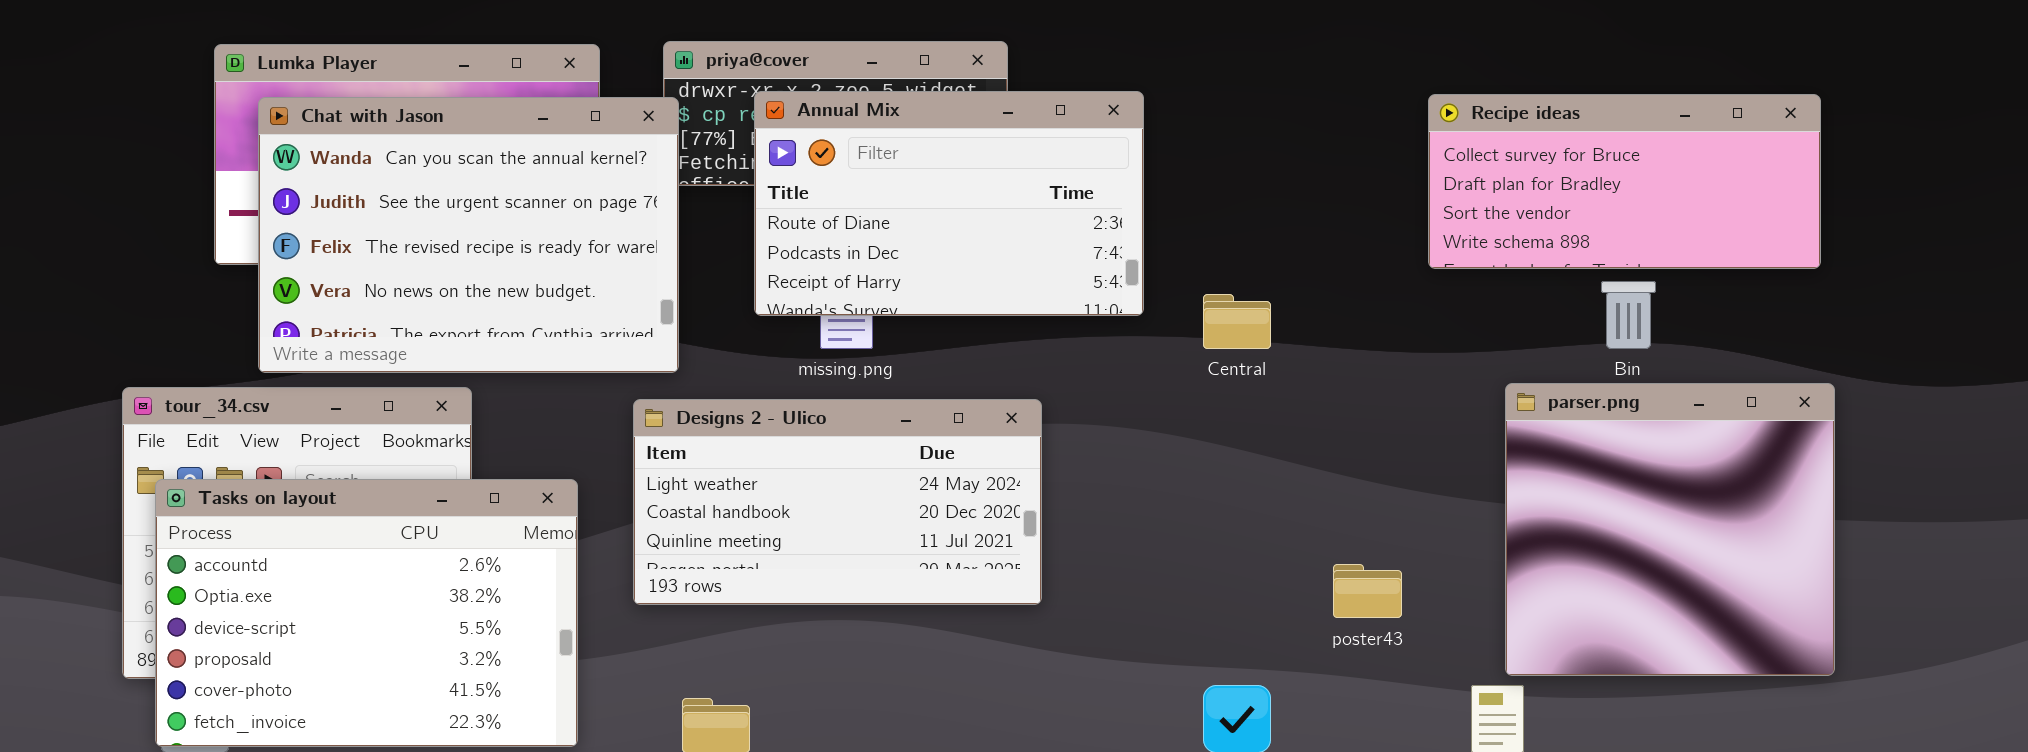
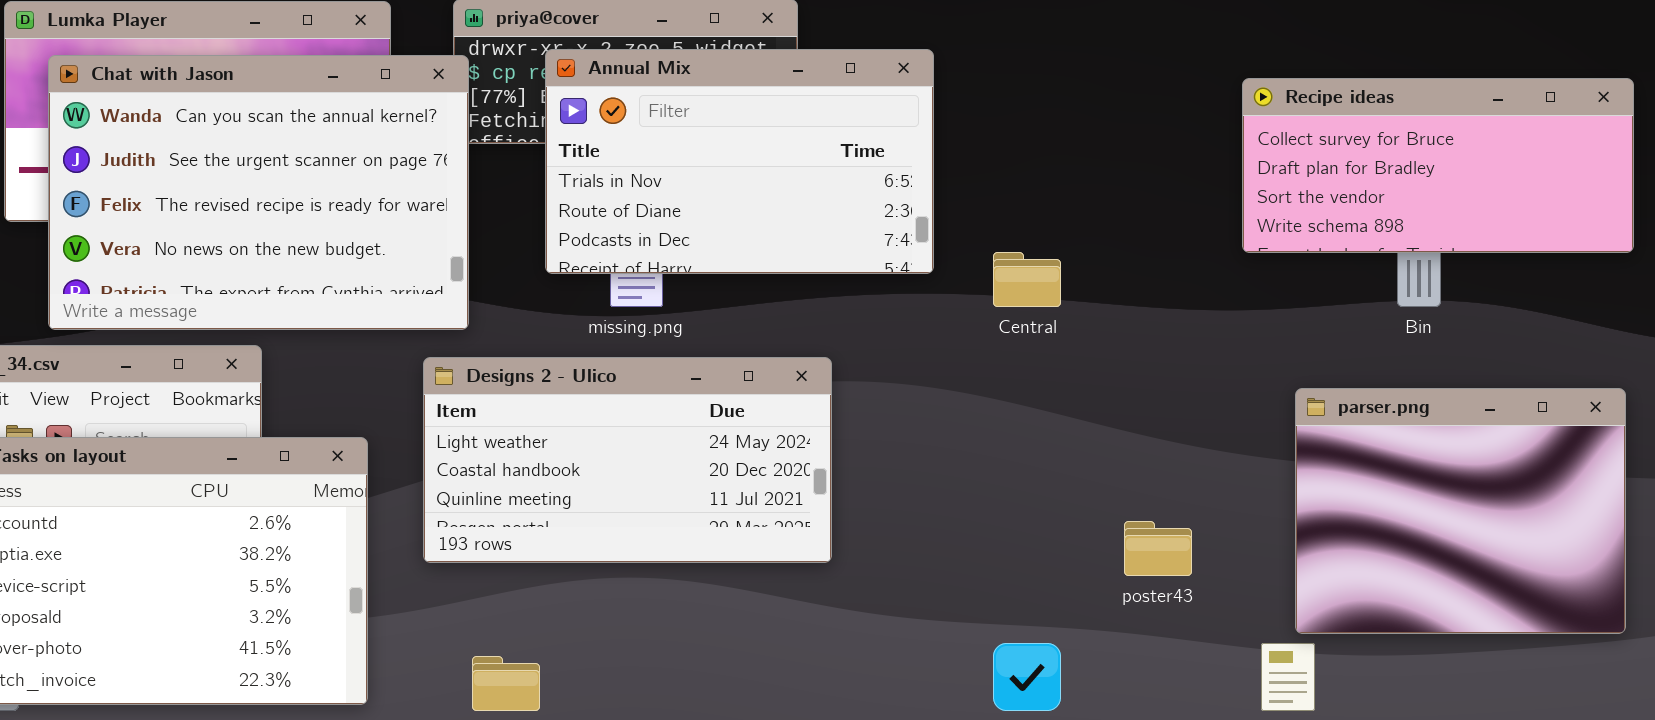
Annual Mix: [754,91,1144,316] -> [545,49,934,274], scrolled up 1 row
Recipe ideas: [1428,94,1821,269] -> [1242,78,1634,253], moved
parser.png: [1505,383,1835,676] -> [1295,388,1626,634], resized

